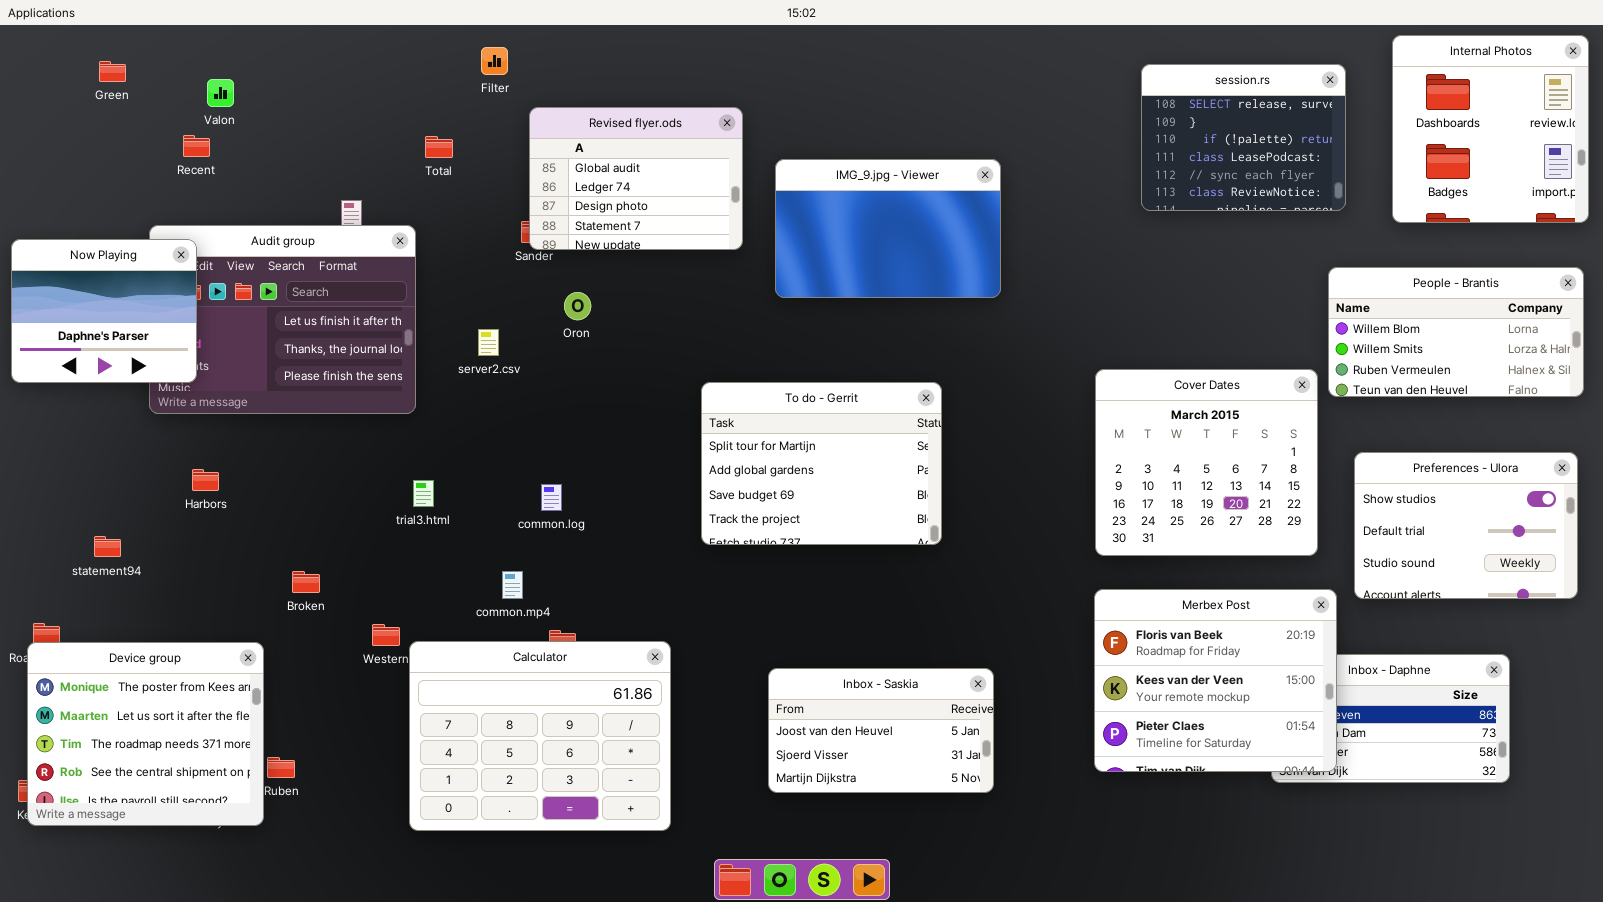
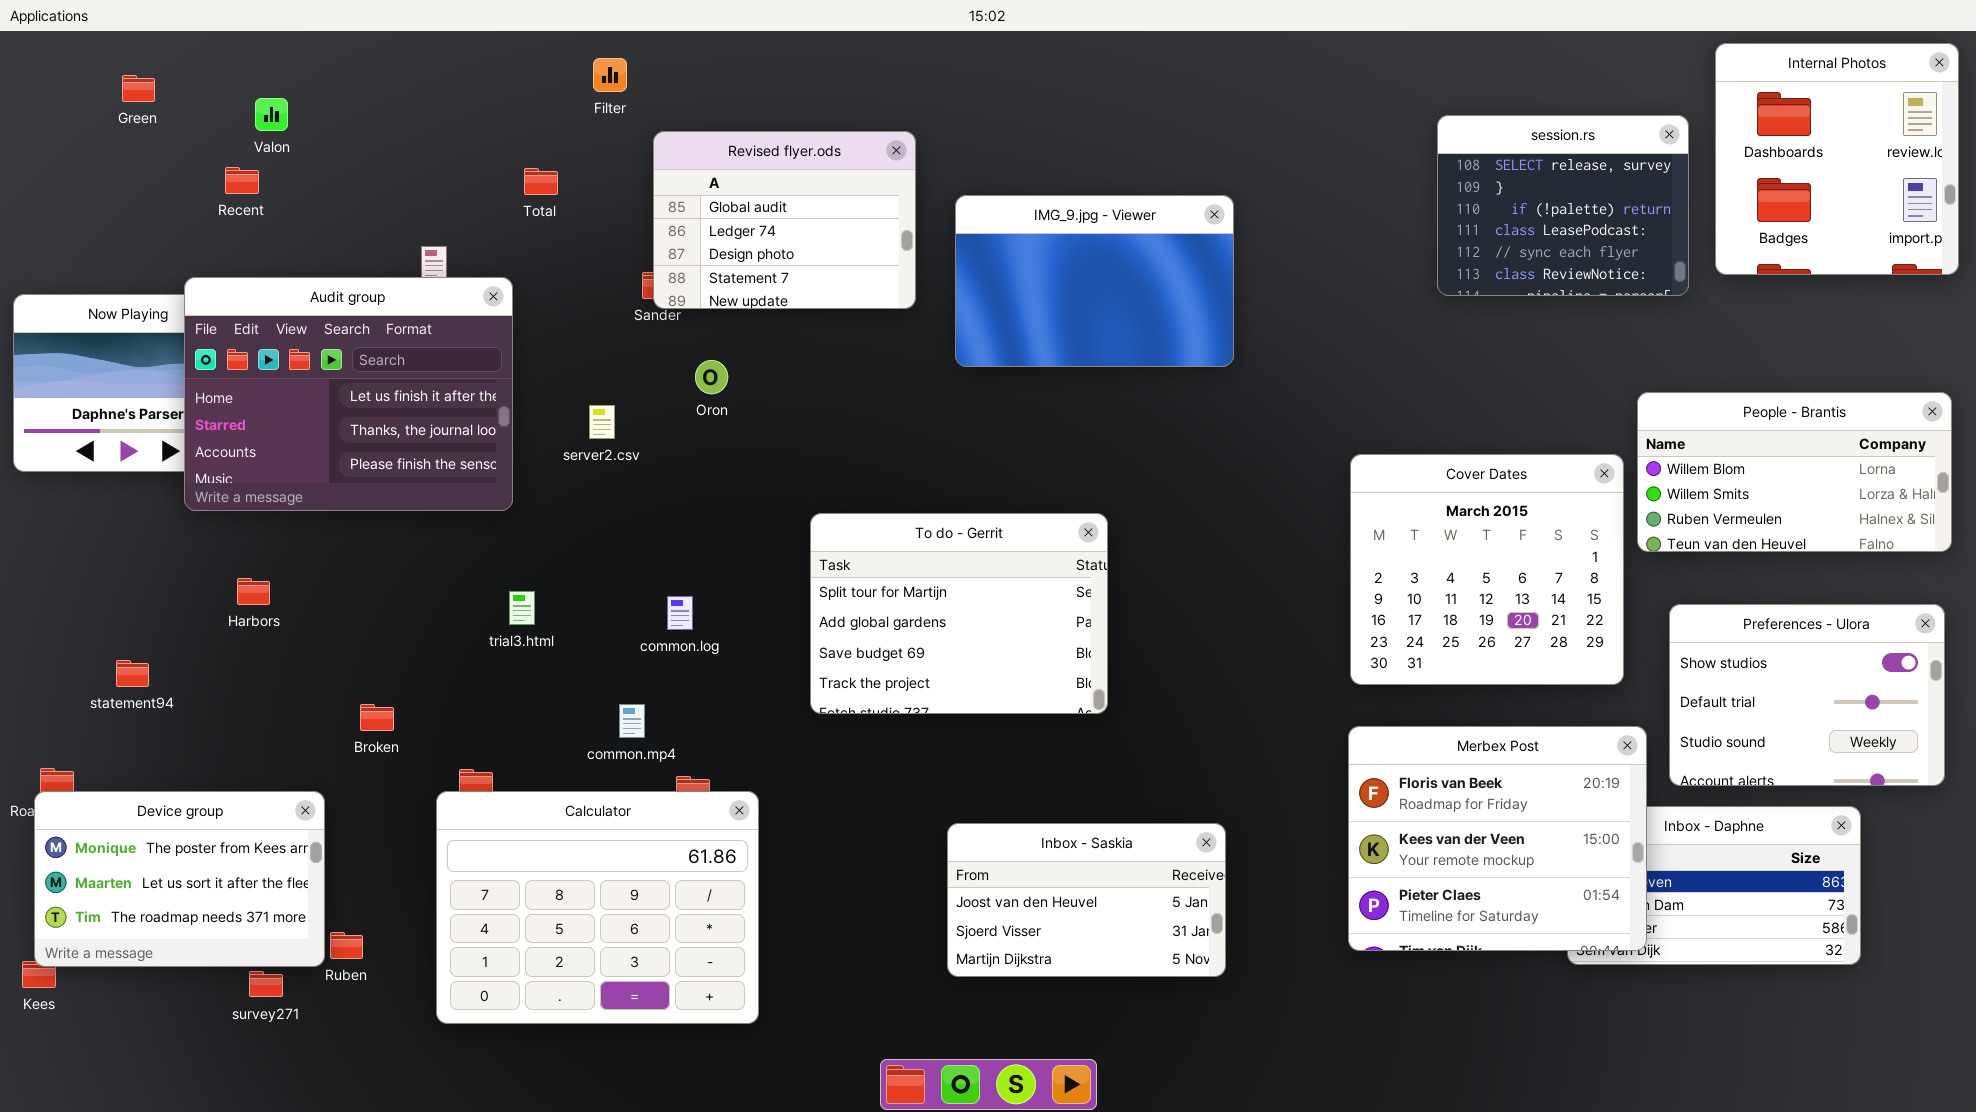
session.rs: [1141,64,1346,211] -> [1437,115,1689,296], moved
Audit group: [149,225,416,414] -> [184,277,513,511], raised
People - Brantis: [1328,267,1584,397] -> [1637,392,1952,552], moved
To do - Gerrit: [701,382,942,545] -> [810,513,1108,714], moved
Preferences - Ulora: [1354,452,1578,599] -> [1669,604,1945,786], moved
Calculator: [409,641,671,831] -> [436,791,759,1024], moved
Device group: [27,642,264,826] -> [34,791,325,967], resized

